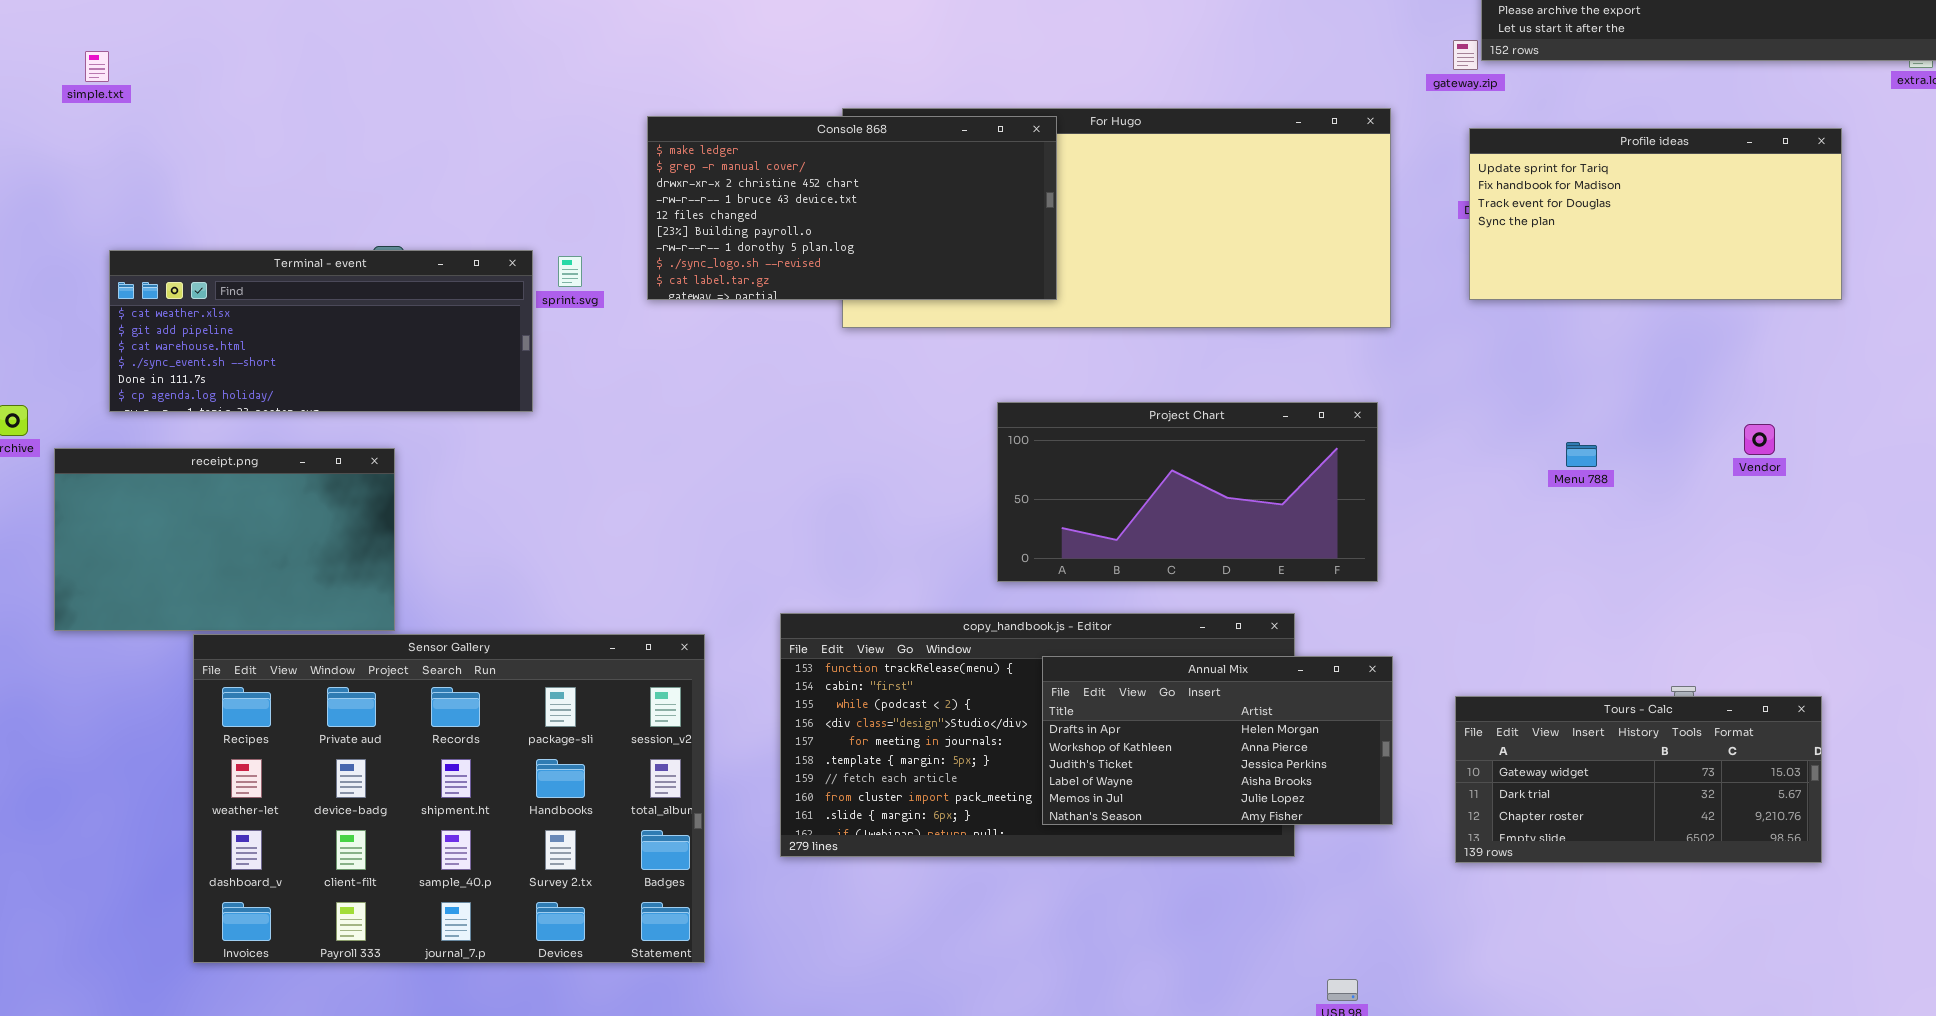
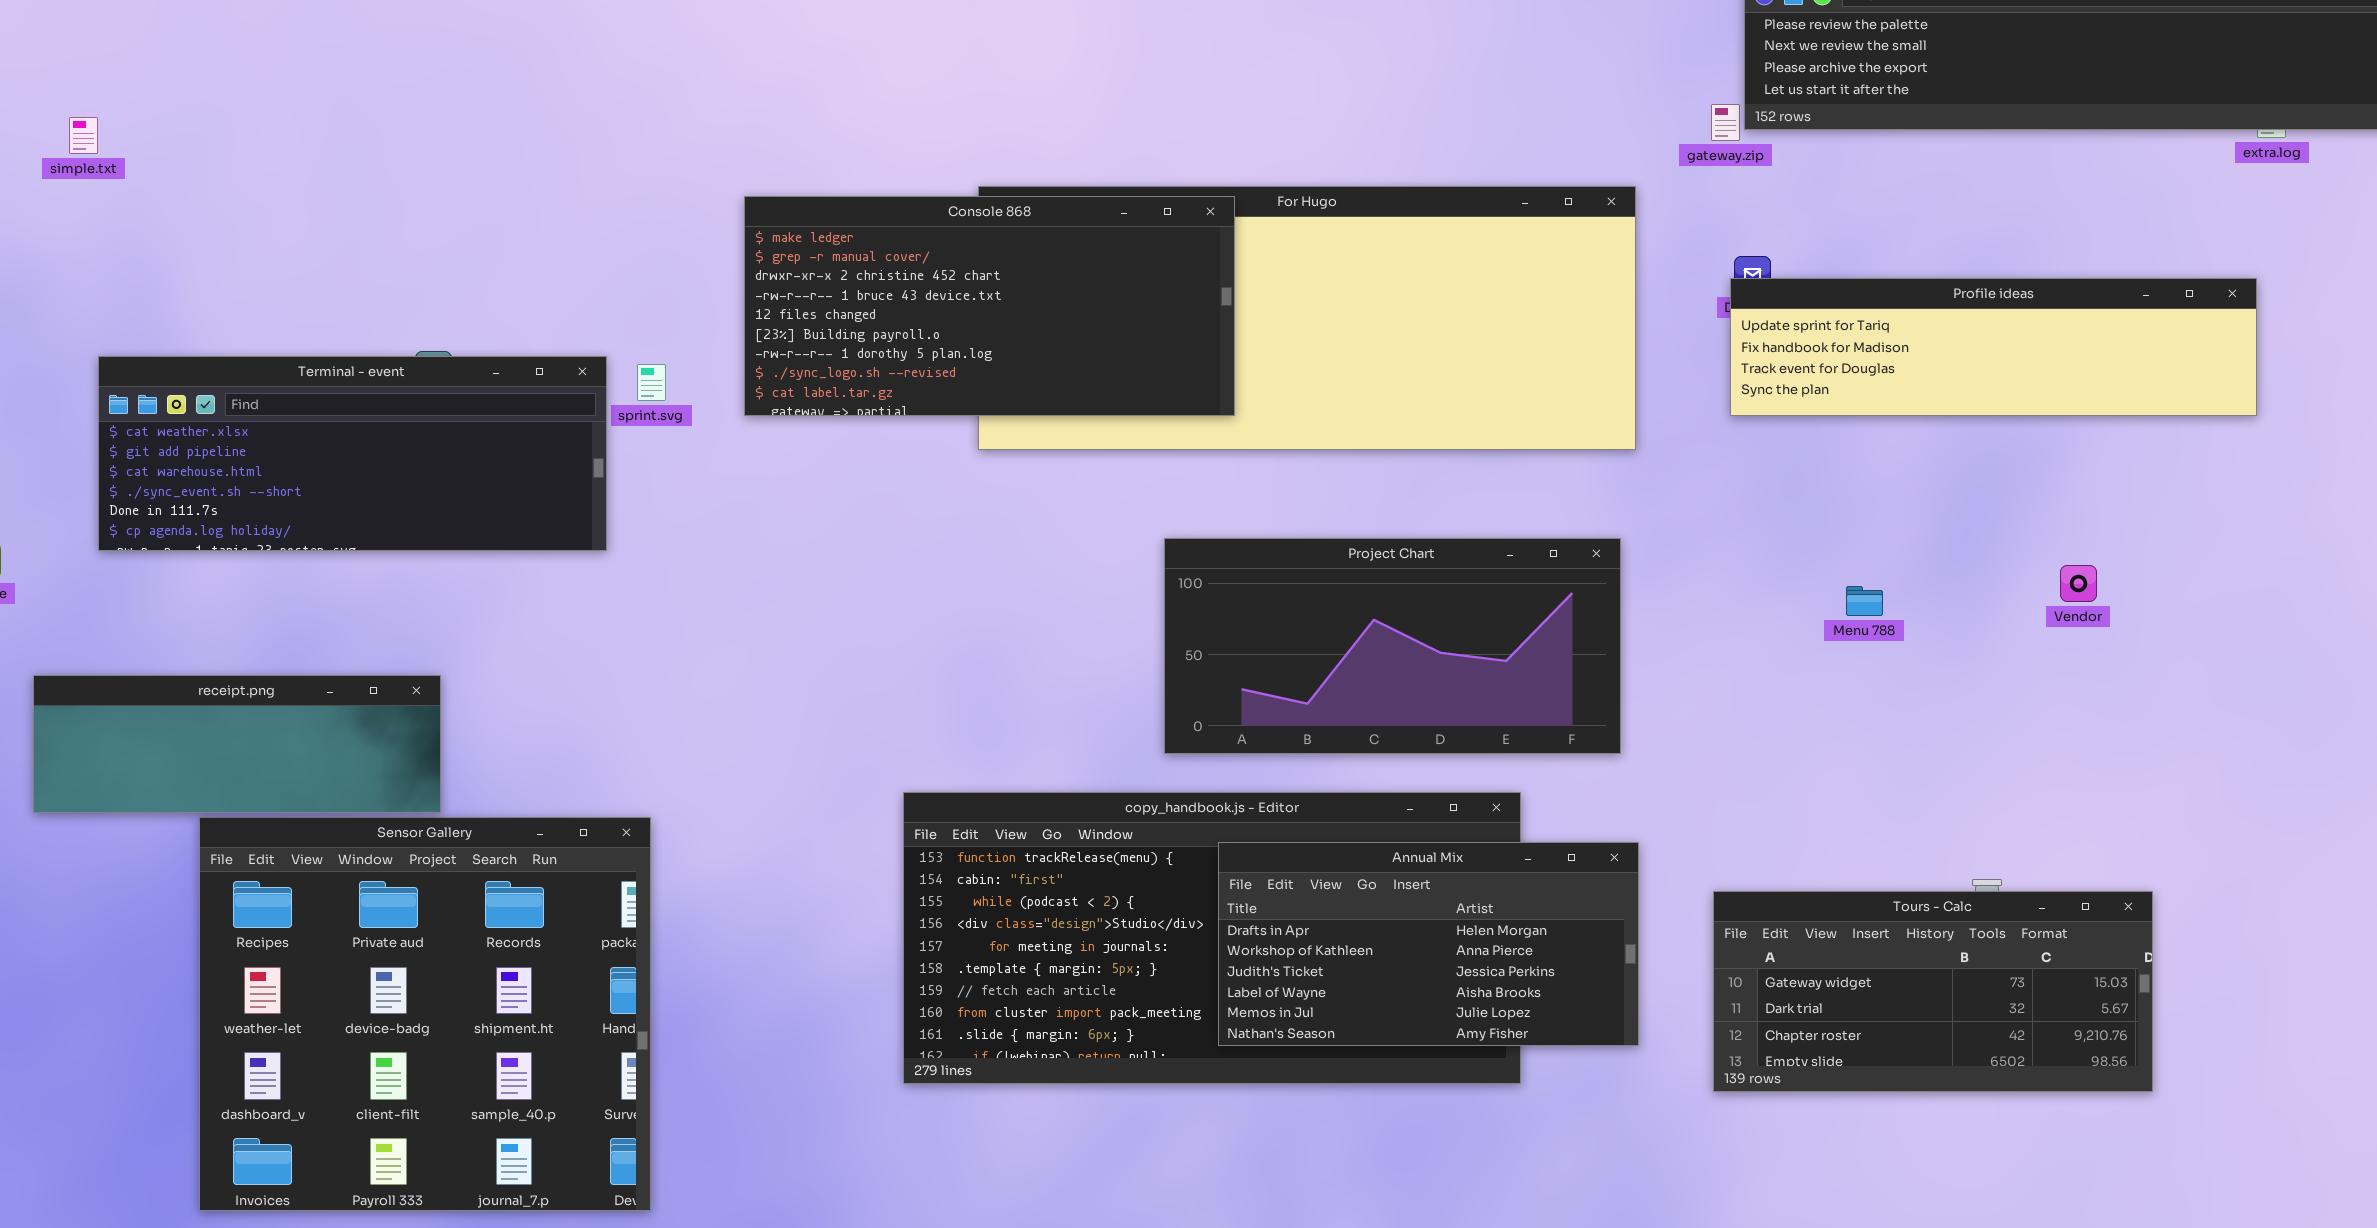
Profile ideas: [1469,128,1842,300] -> [1730,278,2257,416], resized
receipt.png: [54,448,395,631] -> [33,675,441,813], resized
Sensor Gallery: [193,634,705,963] -> [199,817,651,1211], resized

